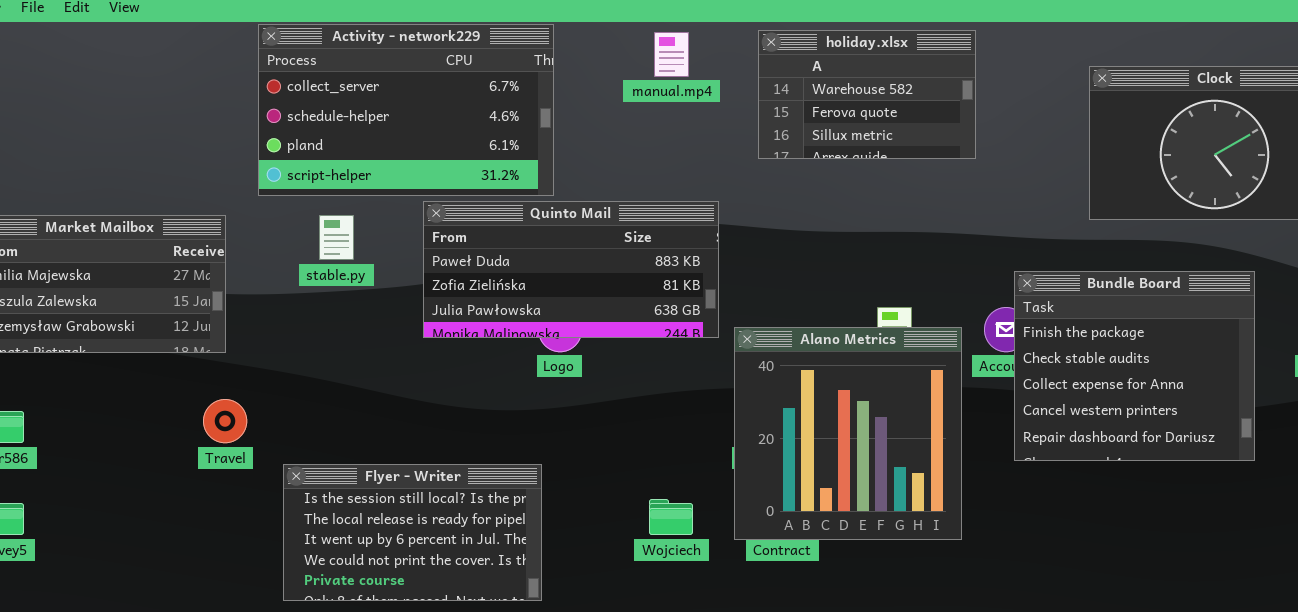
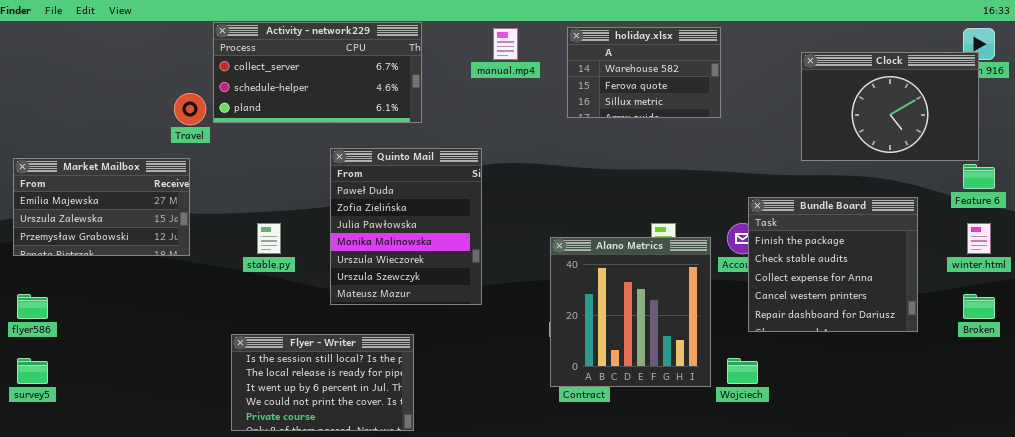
Activity - network229: [258,24,554,196] -> [213,22,422,123], resized
Quinto Mail: [423,201,719,338] -> [330,148,482,305], resized
stable.py: [319,215,354,260] -> [257,223,281,254], moved
Travel: [203,399,247,443] -> [174,93,206,125], moved
Wojciech: [649,499,693,535] -> [727,358,758,384], moved

